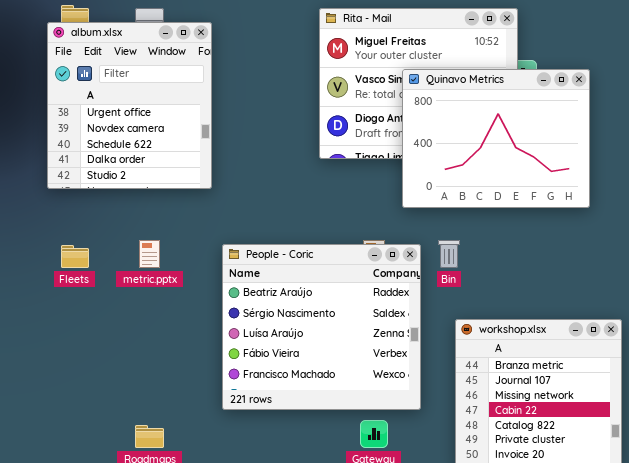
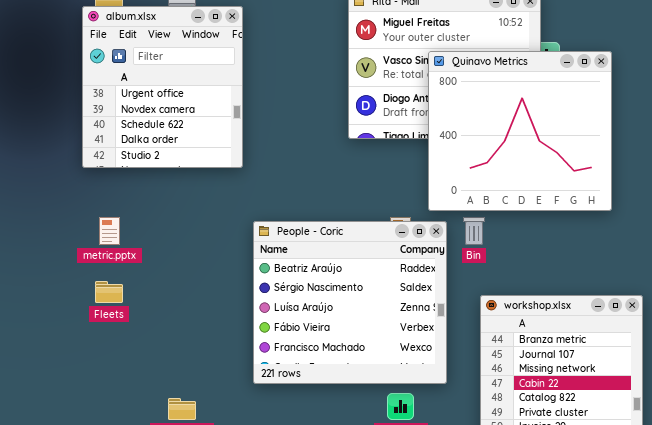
Quinavo Metrics: [402,69,590,208] -> [428,51,612,211], resized
metric.pptx: [139,240,160,268] -> [99,217,120,245], moved
Fleets: [61,245,89,268] -> [95,281,123,303], moved

